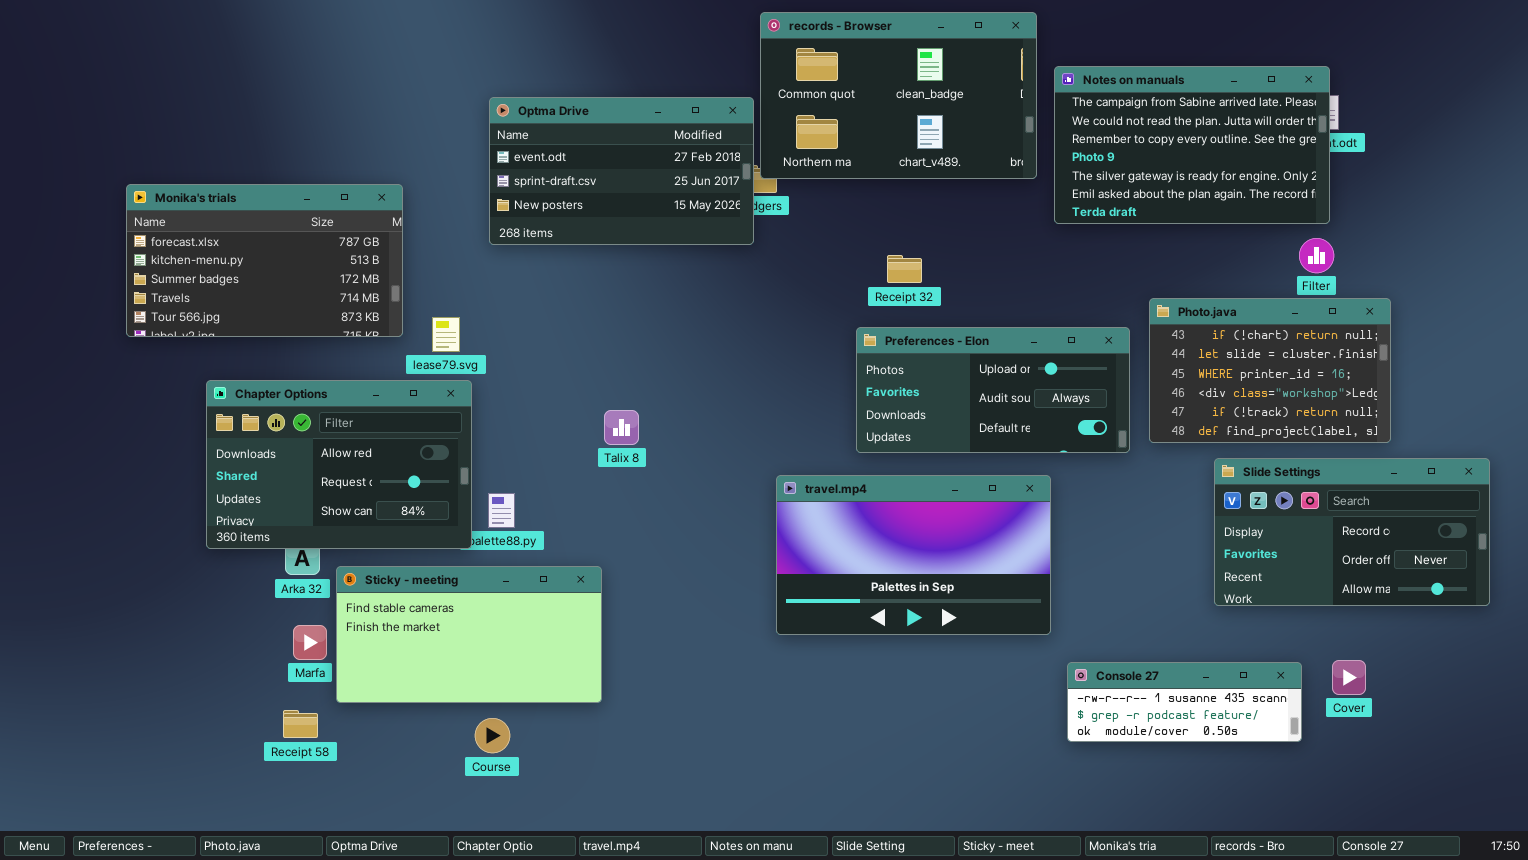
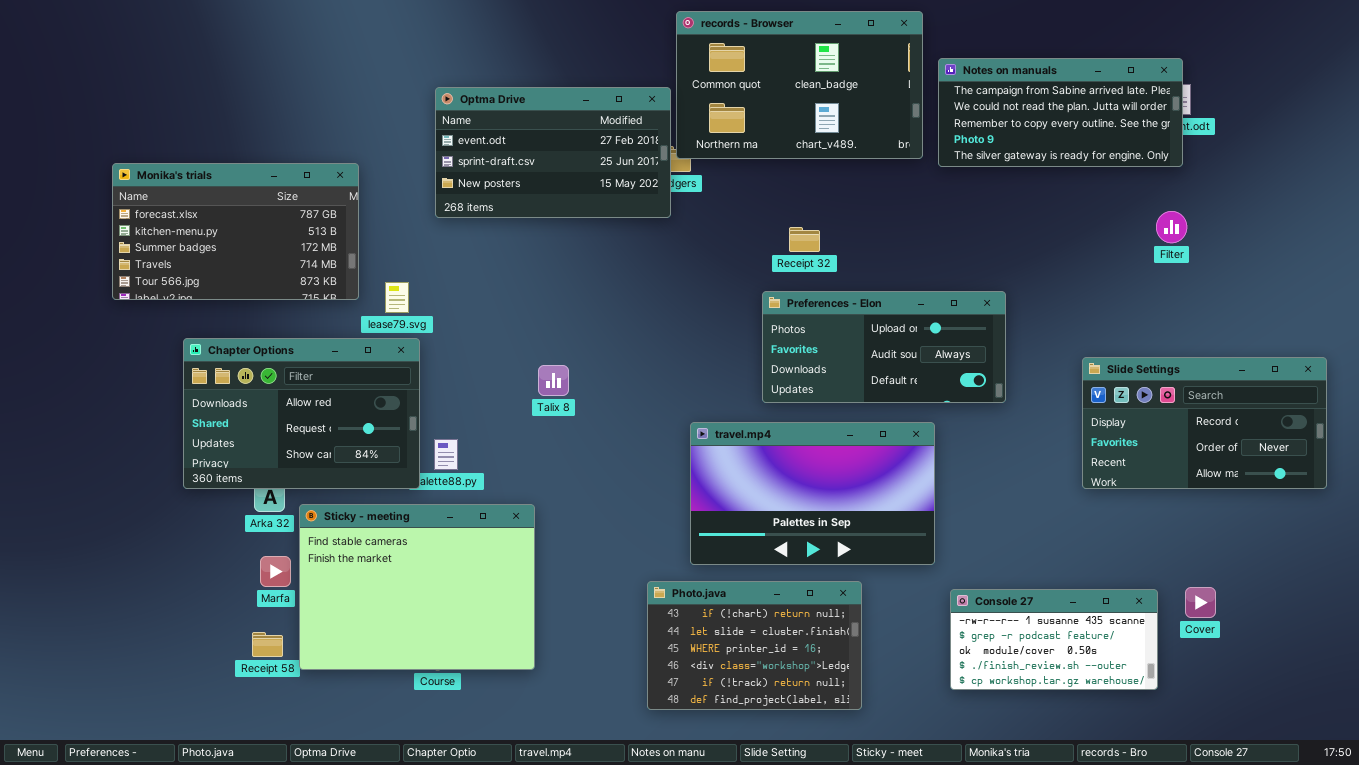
Notes on manuals: [1054,66,1330,224] -> [938,58,1183,167], resized
Photo.java: [1149,298,1391,443] -> [647,581,862,710], moved
Slide Settings: [1214,458,1490,606] -> [1082,357,1327,489], moved
Sticky - meeting: [336,566,602,703] -> [299,504,535,670], resized
Console 27: [1067,662,1302,742] -> [950,589,1158,690], resized

